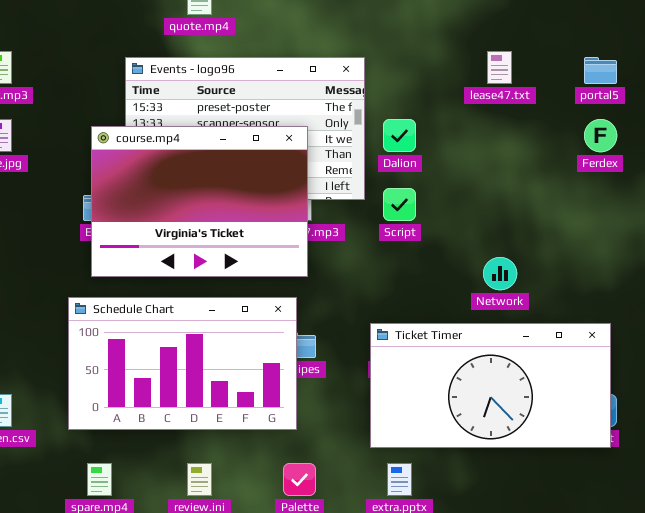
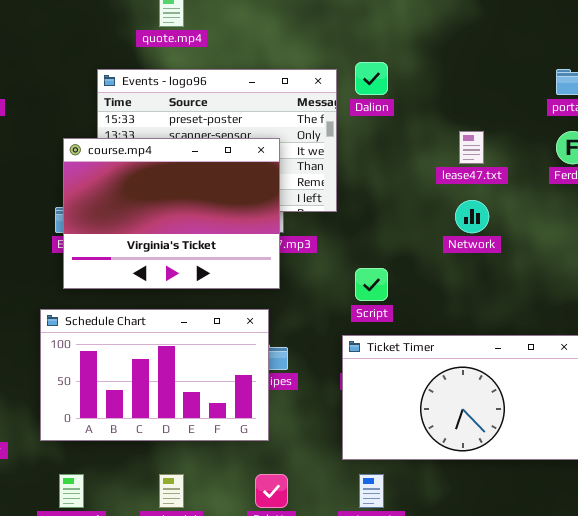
lease47.txt: [487,51,512,84] -> [459,131,484,164], moved
Dalion: [383,119,416,152] -> [355,62,388,95], moved
Script: [383,188,416,221] -> [355,268,388,301], moved
Network: [483,257,517,290] -> [455,200,489,233], moved

